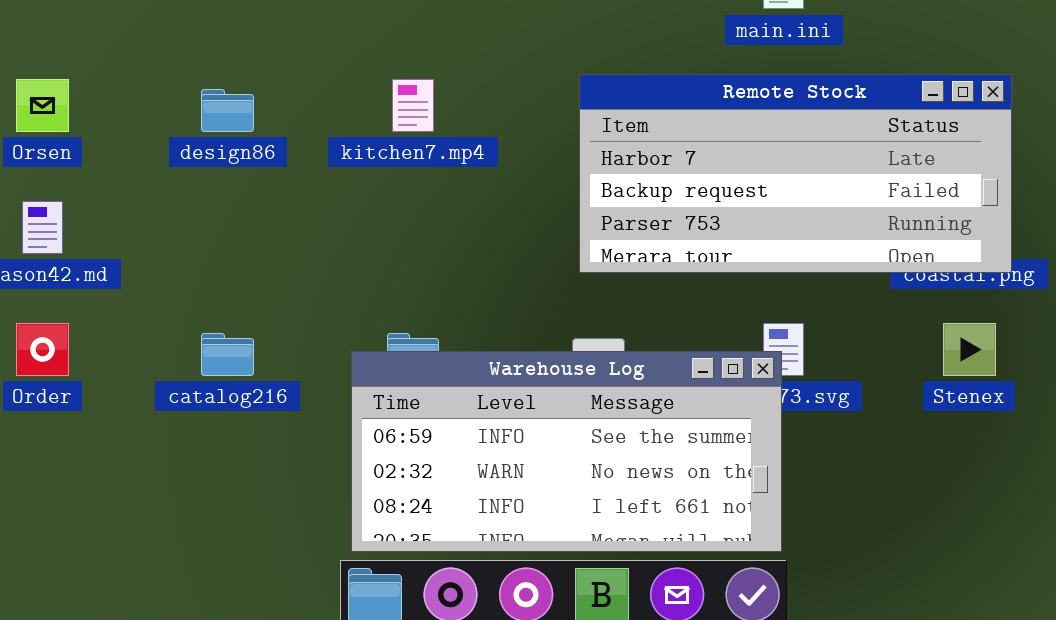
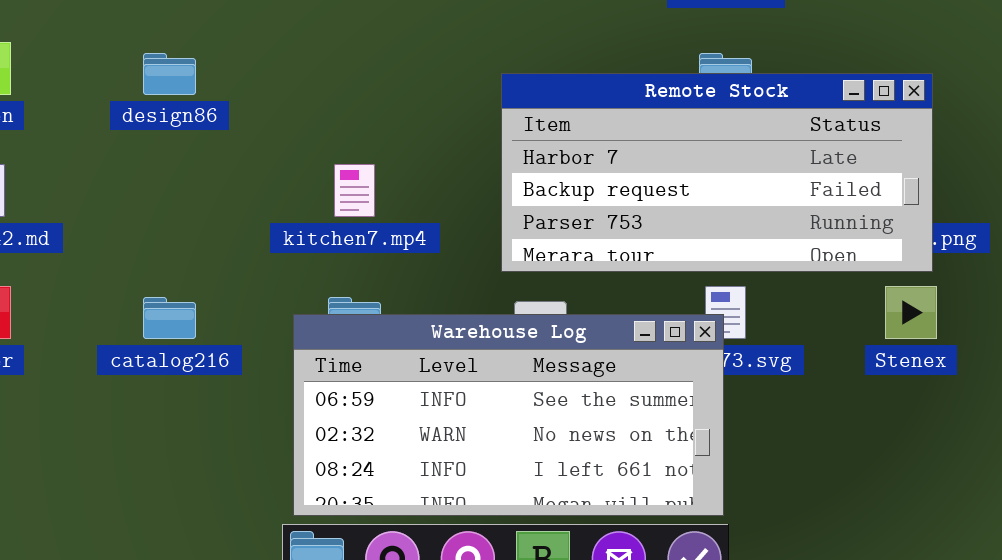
Remote Stock: [579,74,1012,273] -> [501,73,933,272], moved
kitchen7.mp4: [392,79,434,132] -> [334,164,375,217], moved

